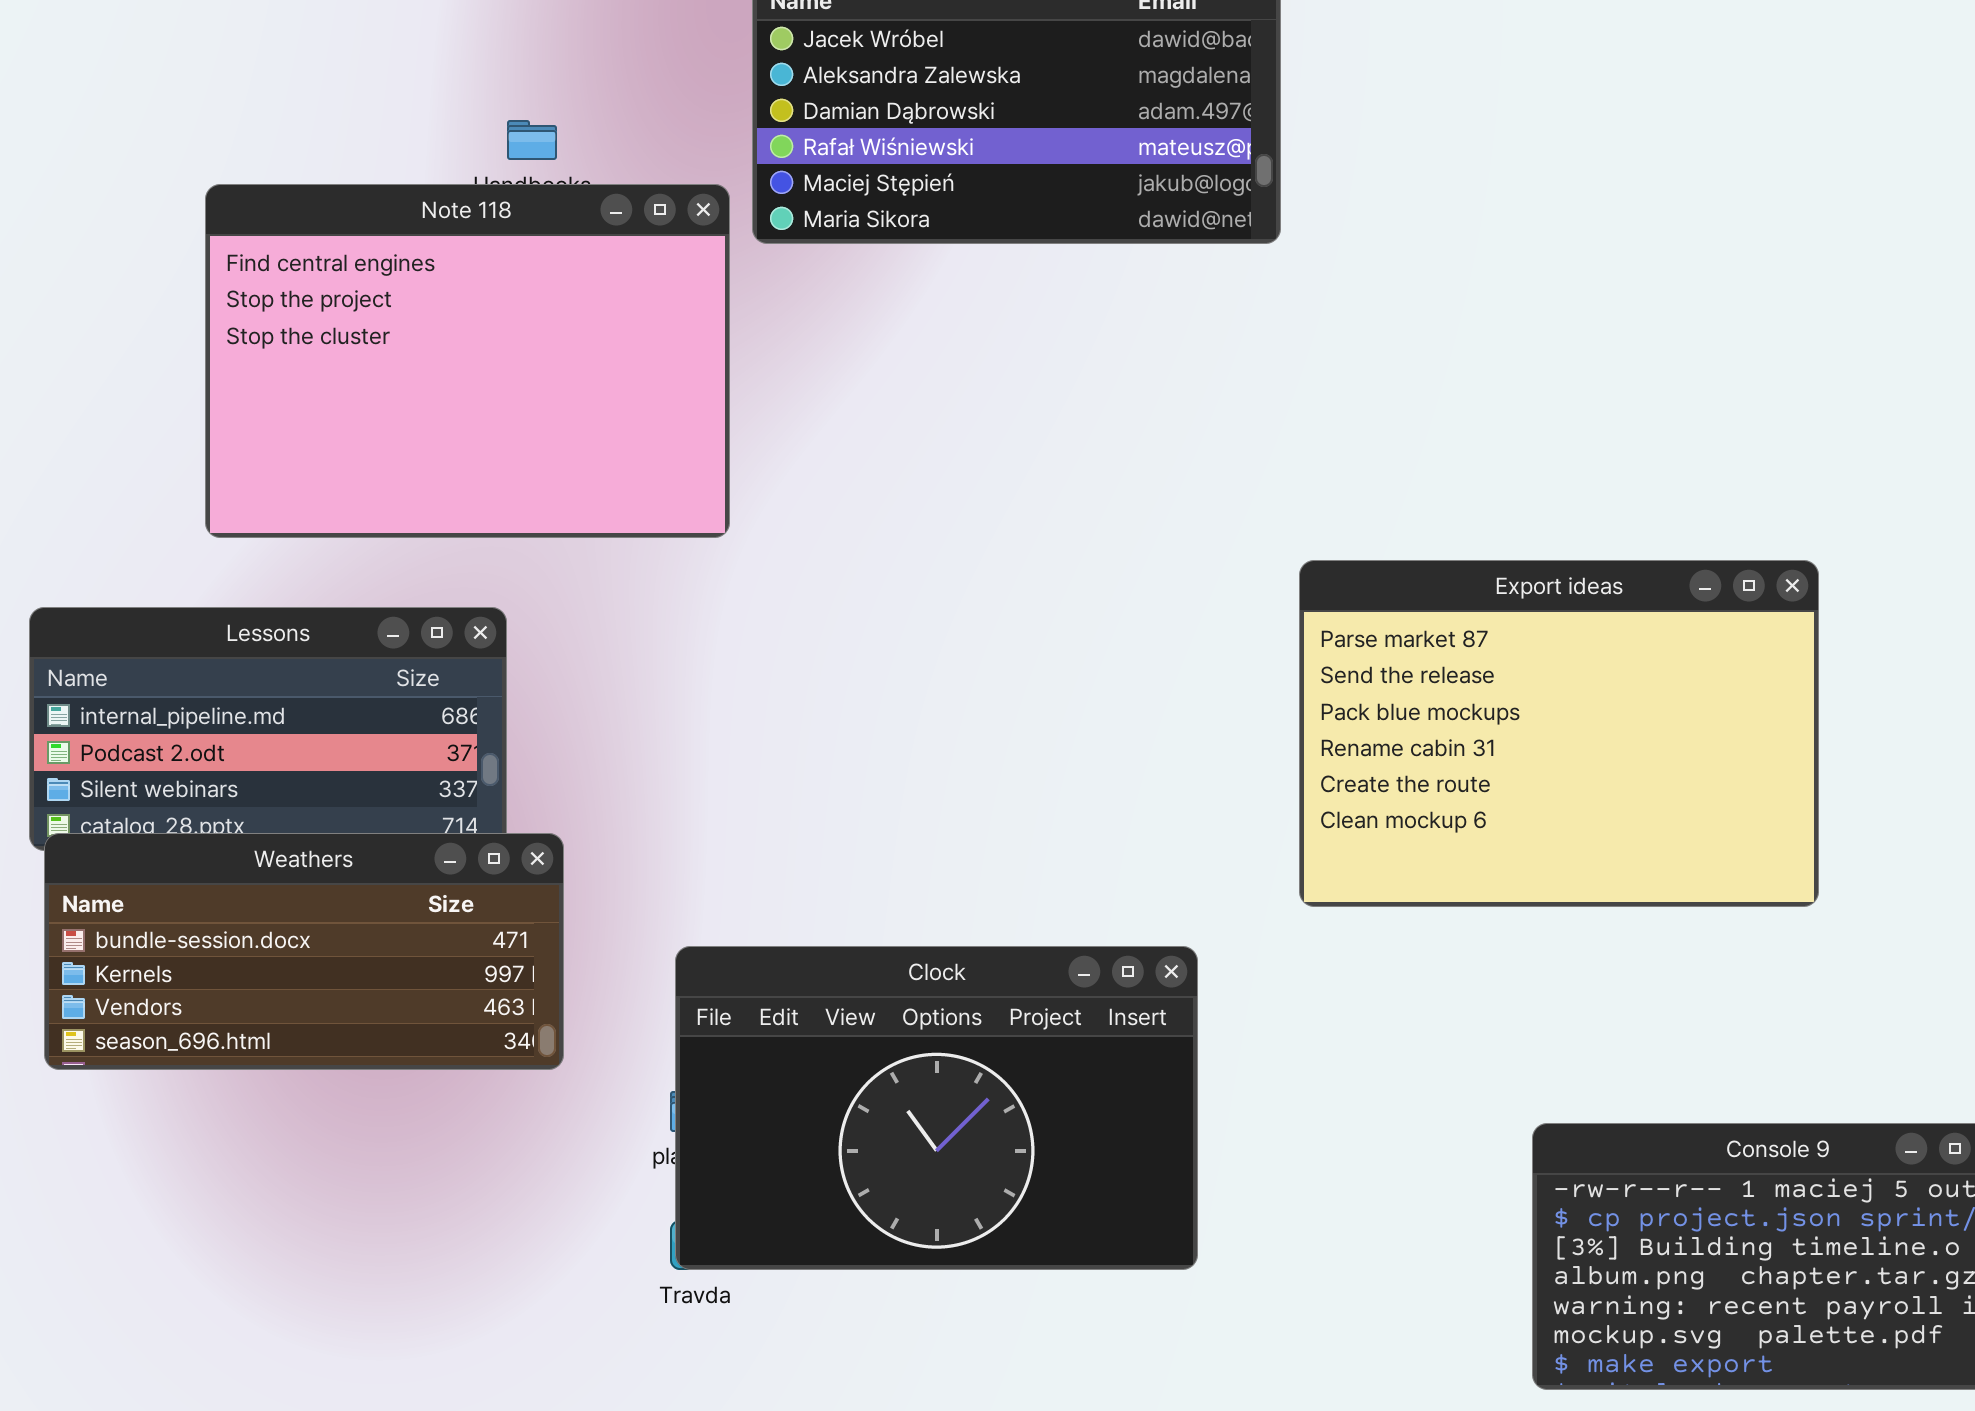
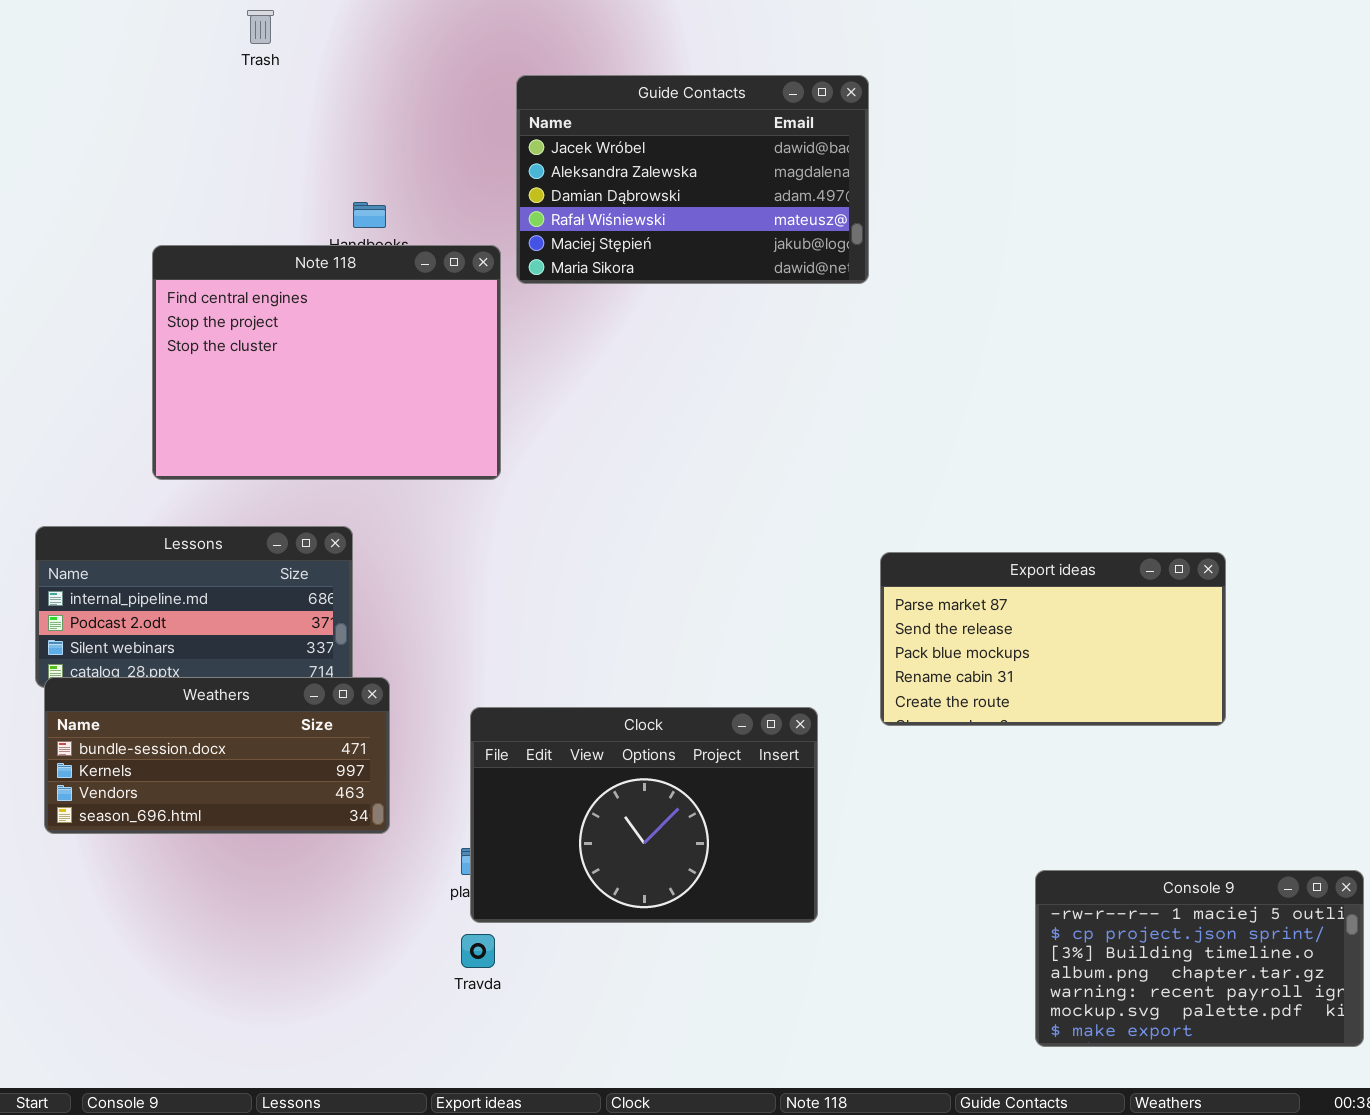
Export ideas: [1299,560,1819,907] -> [880,552,1226,726], resized
Clock: [675,946,1198,1270] -> [470,707,818,923], moved

